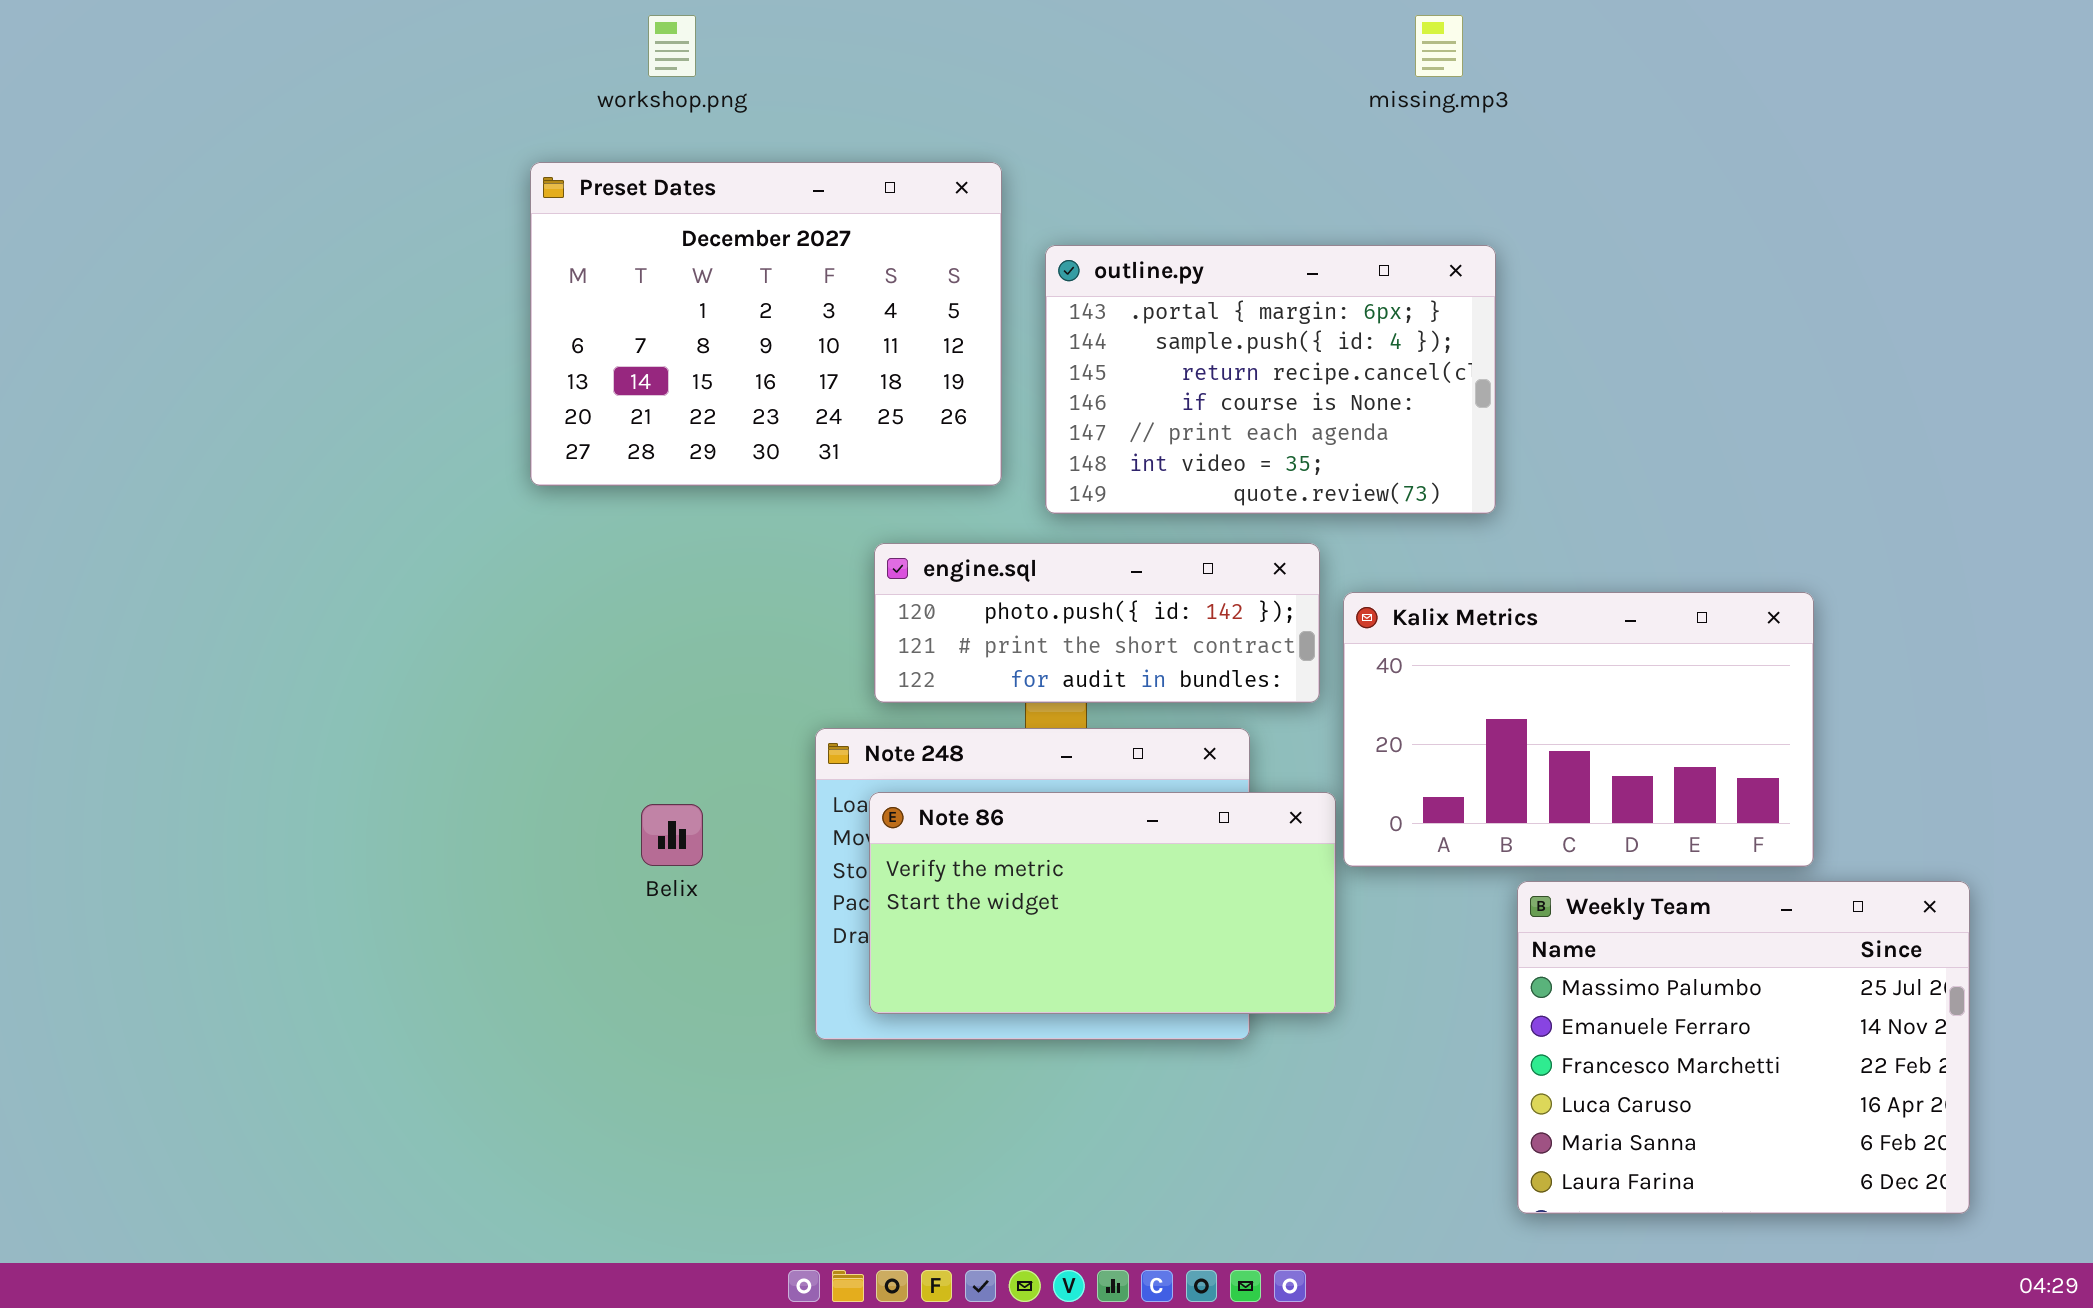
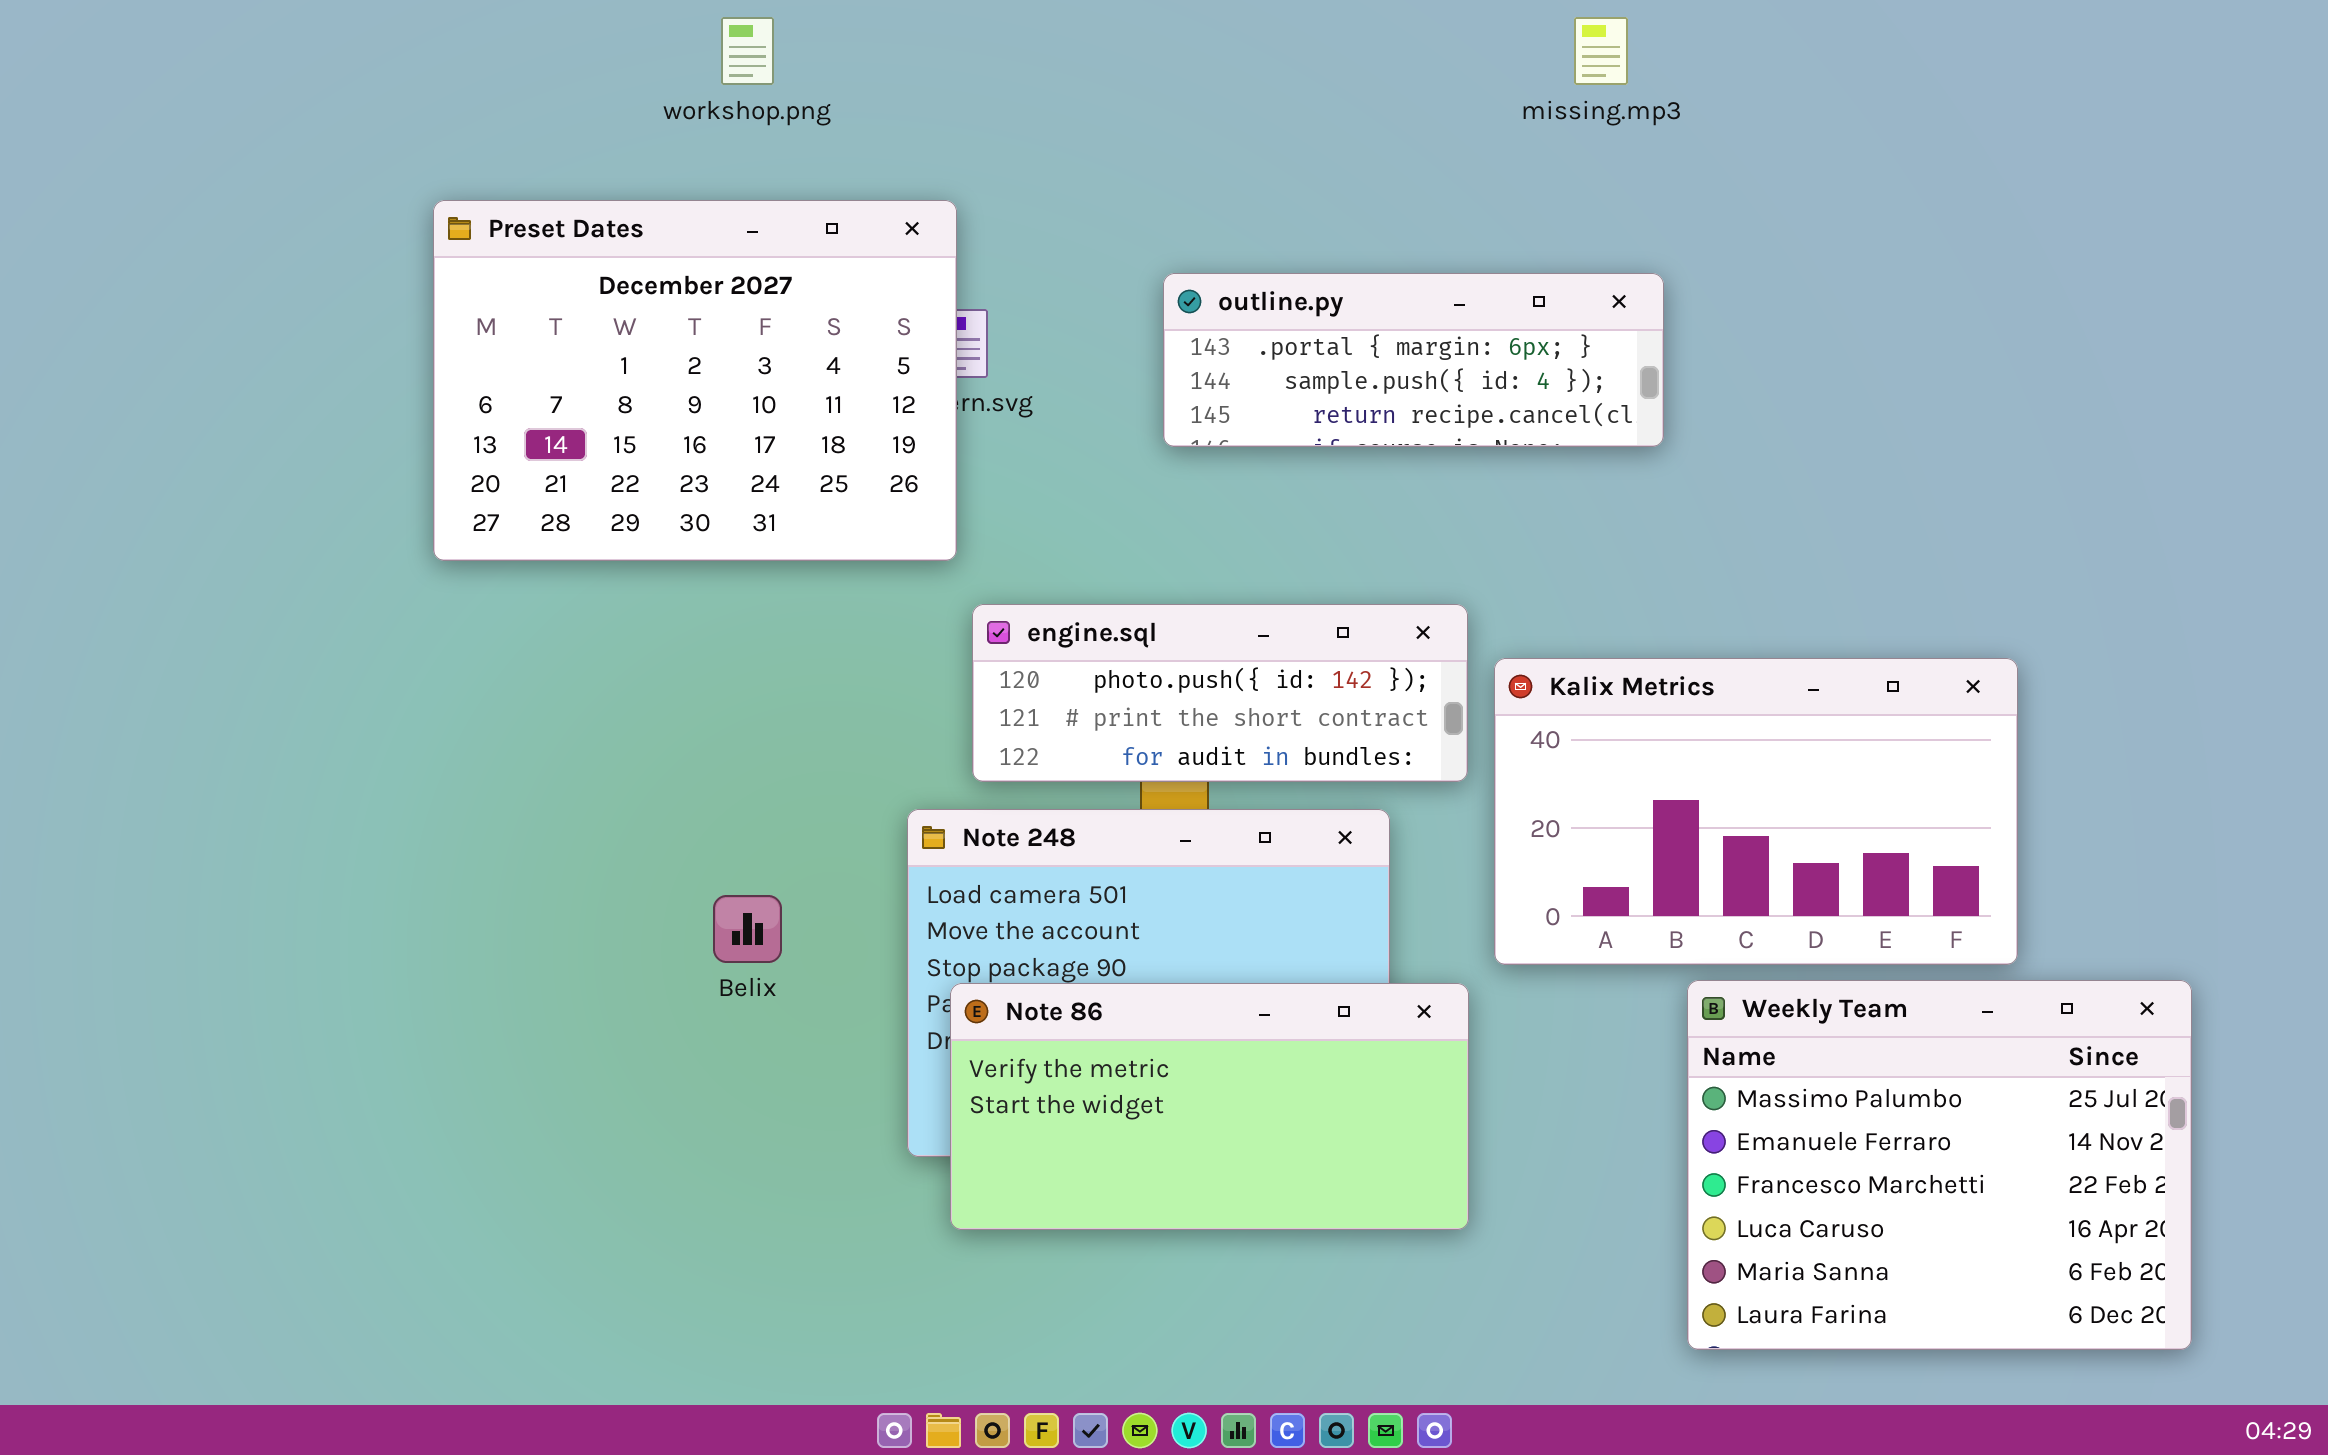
Preset Dates: [530,162,1002,486] -> [433,200,957,561], moved
outline.py: [1045,245,1496,514] -> [1163,273,1664,447], resized
Note 86: [869,792,1336,1014] -> [950,983,1469,1230], moved

